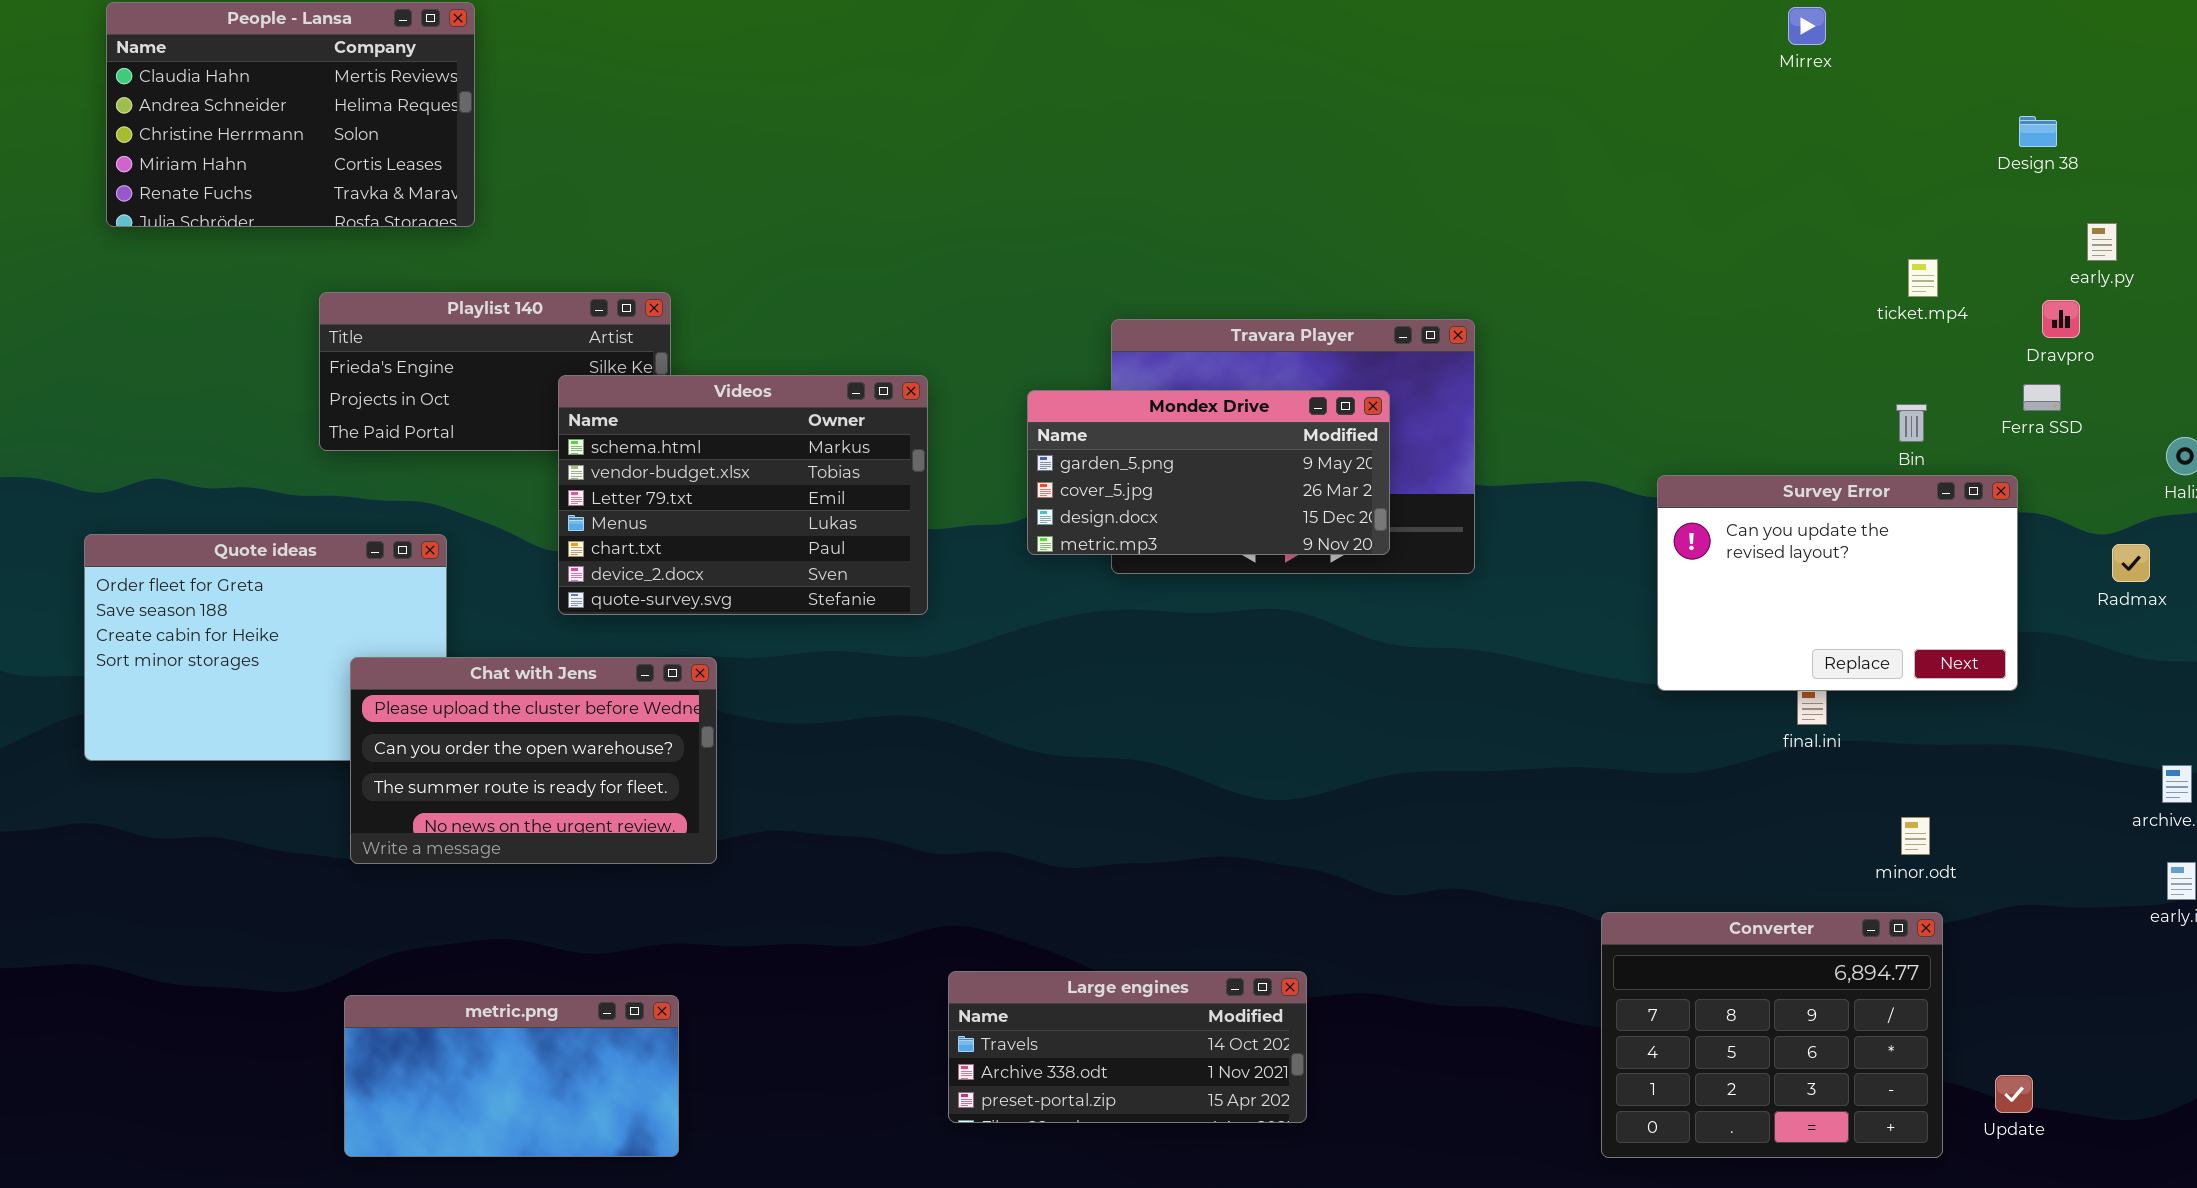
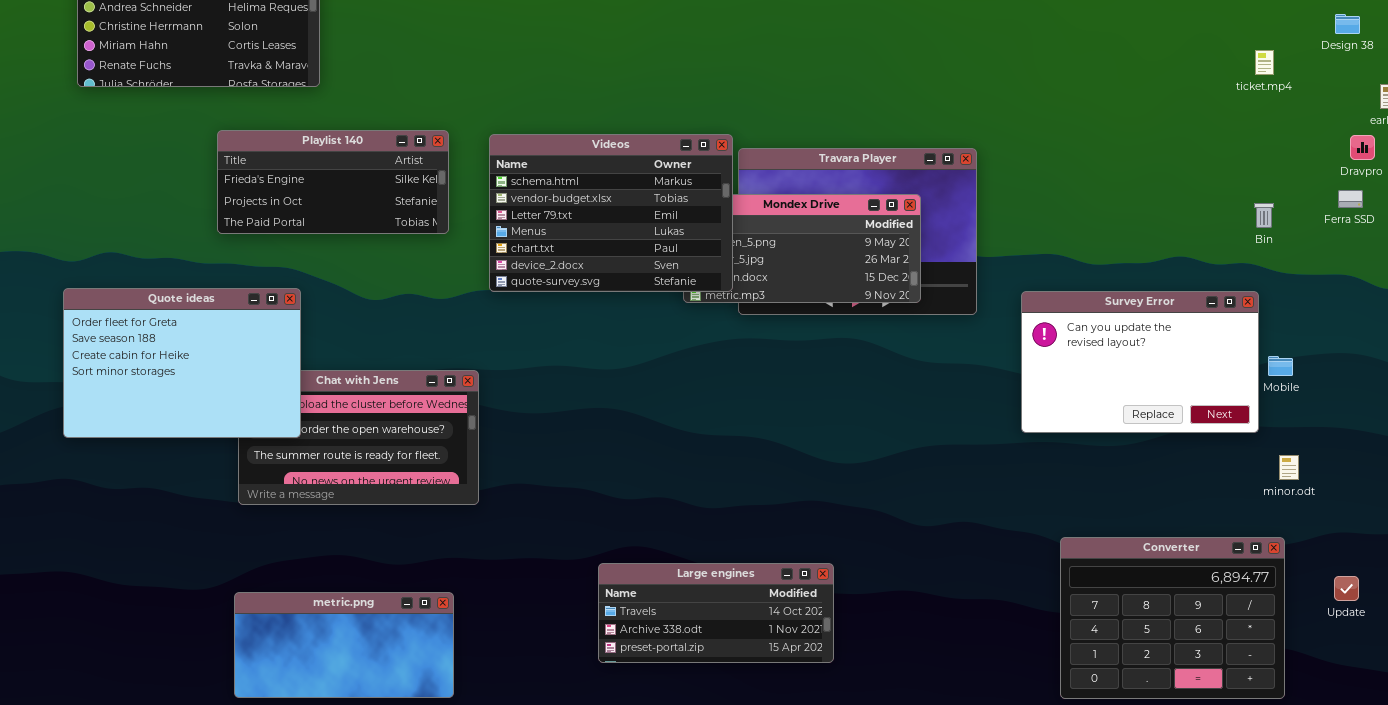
ticket.mp4: [1908,259,1938,297] -> [1255,50,1274,75], moved
Videos: [558,375,928,615] -> [489,134,733,292], moved
Survey Error: [1657,475,2018,691] -> [1021,291,1259,433], moved
Quote ideas: [84,534,447,761] -> [63,288,301,438], raised
minor.odt: [1901,817,1930,855] -> [1279,455,1299,480], moved
Large engines: [948,971,1307,1123] -> [598,563,834,663], moved
Update: [1995,1075,2033,1113] -> [1334,576,1359,601], moved

